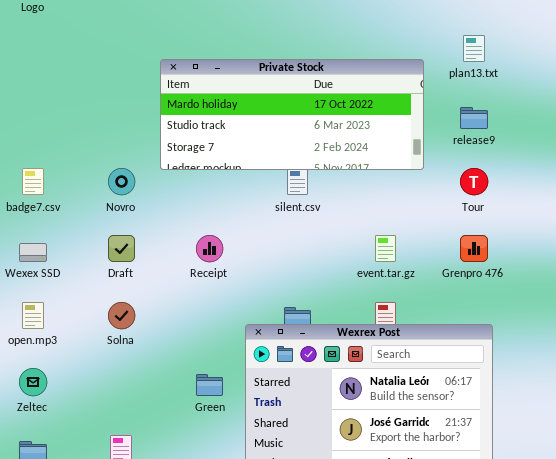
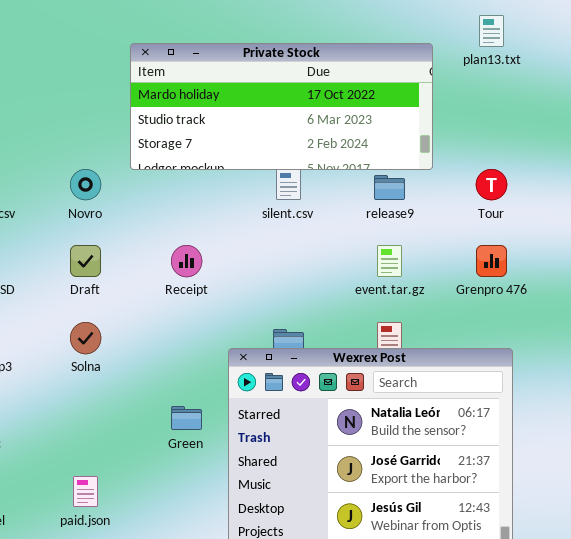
release9: [460,107,488,129] -> [374,175,405,200], moved

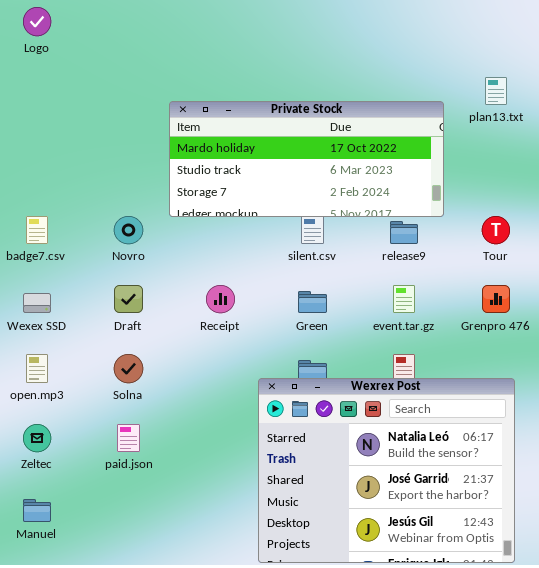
Green: [171,406,202,430] -> [298,291,327,313], moved
paid.json: [73,476,98,507] -> [117,424,140,452], moved

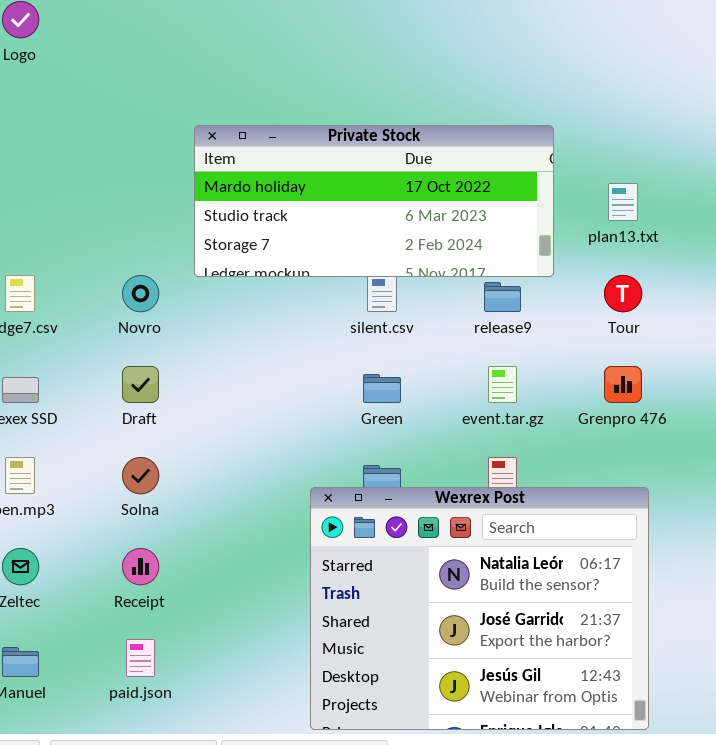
plan13.txt: [485,77,507,105] -> [608,183,638,221], moved
Receipt: [206,285,235,313] -> [122,548,159,585], moved
paid.json: [117,424,140,452] -> [126,639,155,677], moved

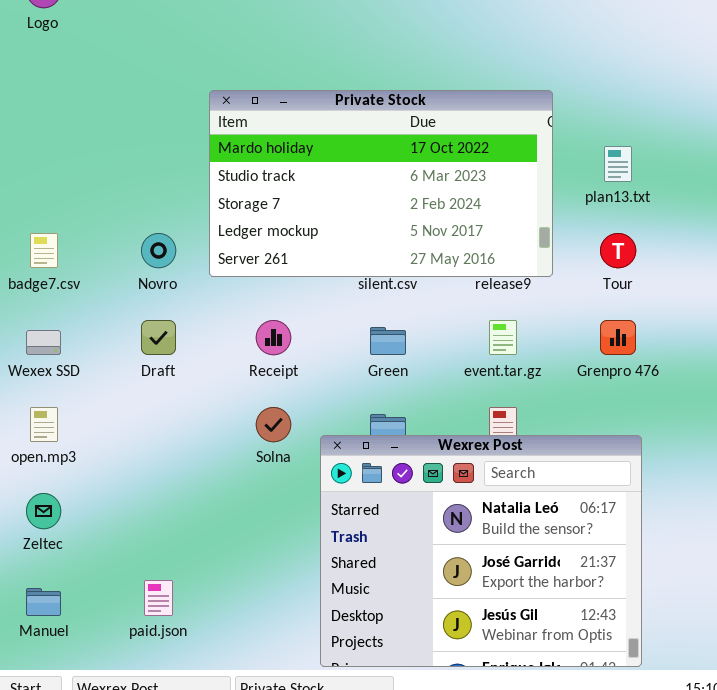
Private Stock: [194,125,554,277] -> [209,90,553,277], resized
Solna: [122,457,159,494] -> [256,407,291,442], moved
Receipt: [122,548,159,585] -> [256,320,291,355], moved

